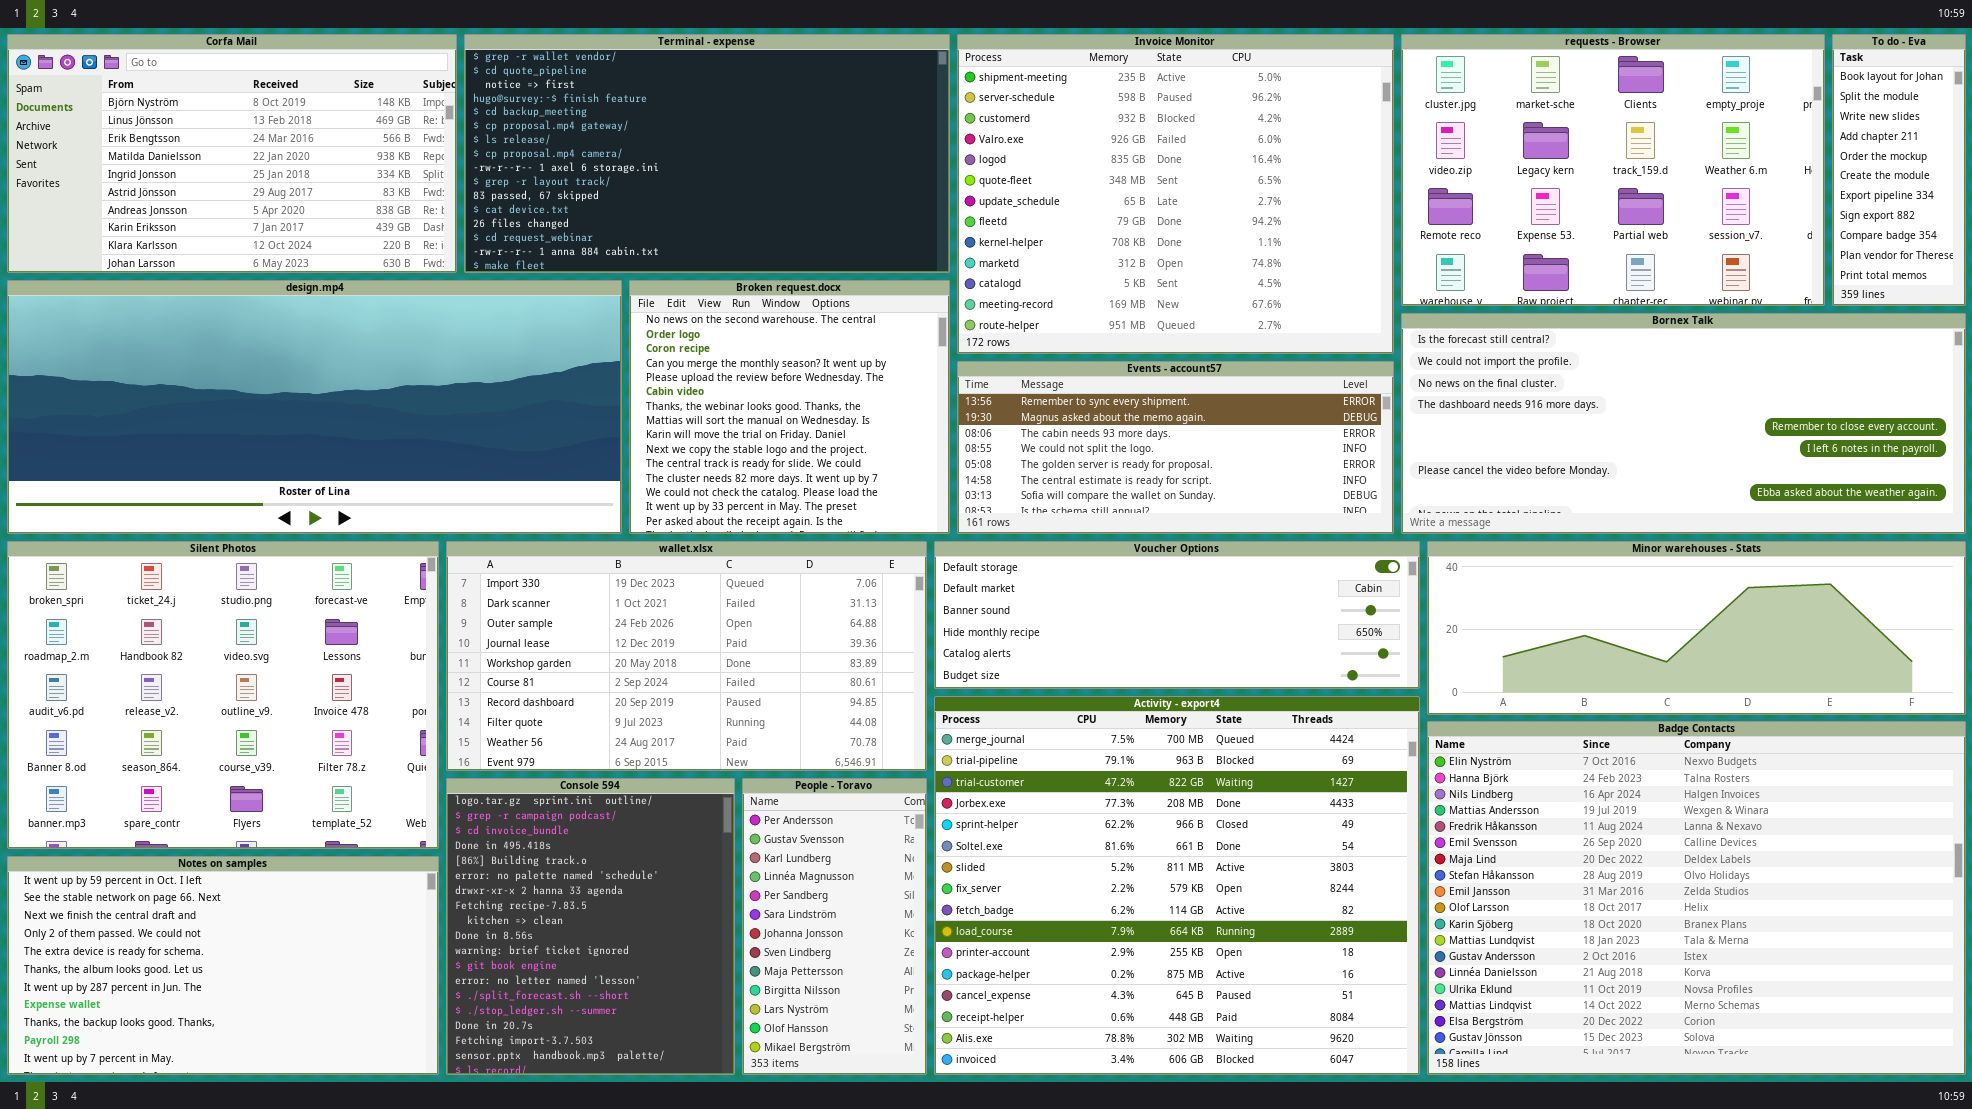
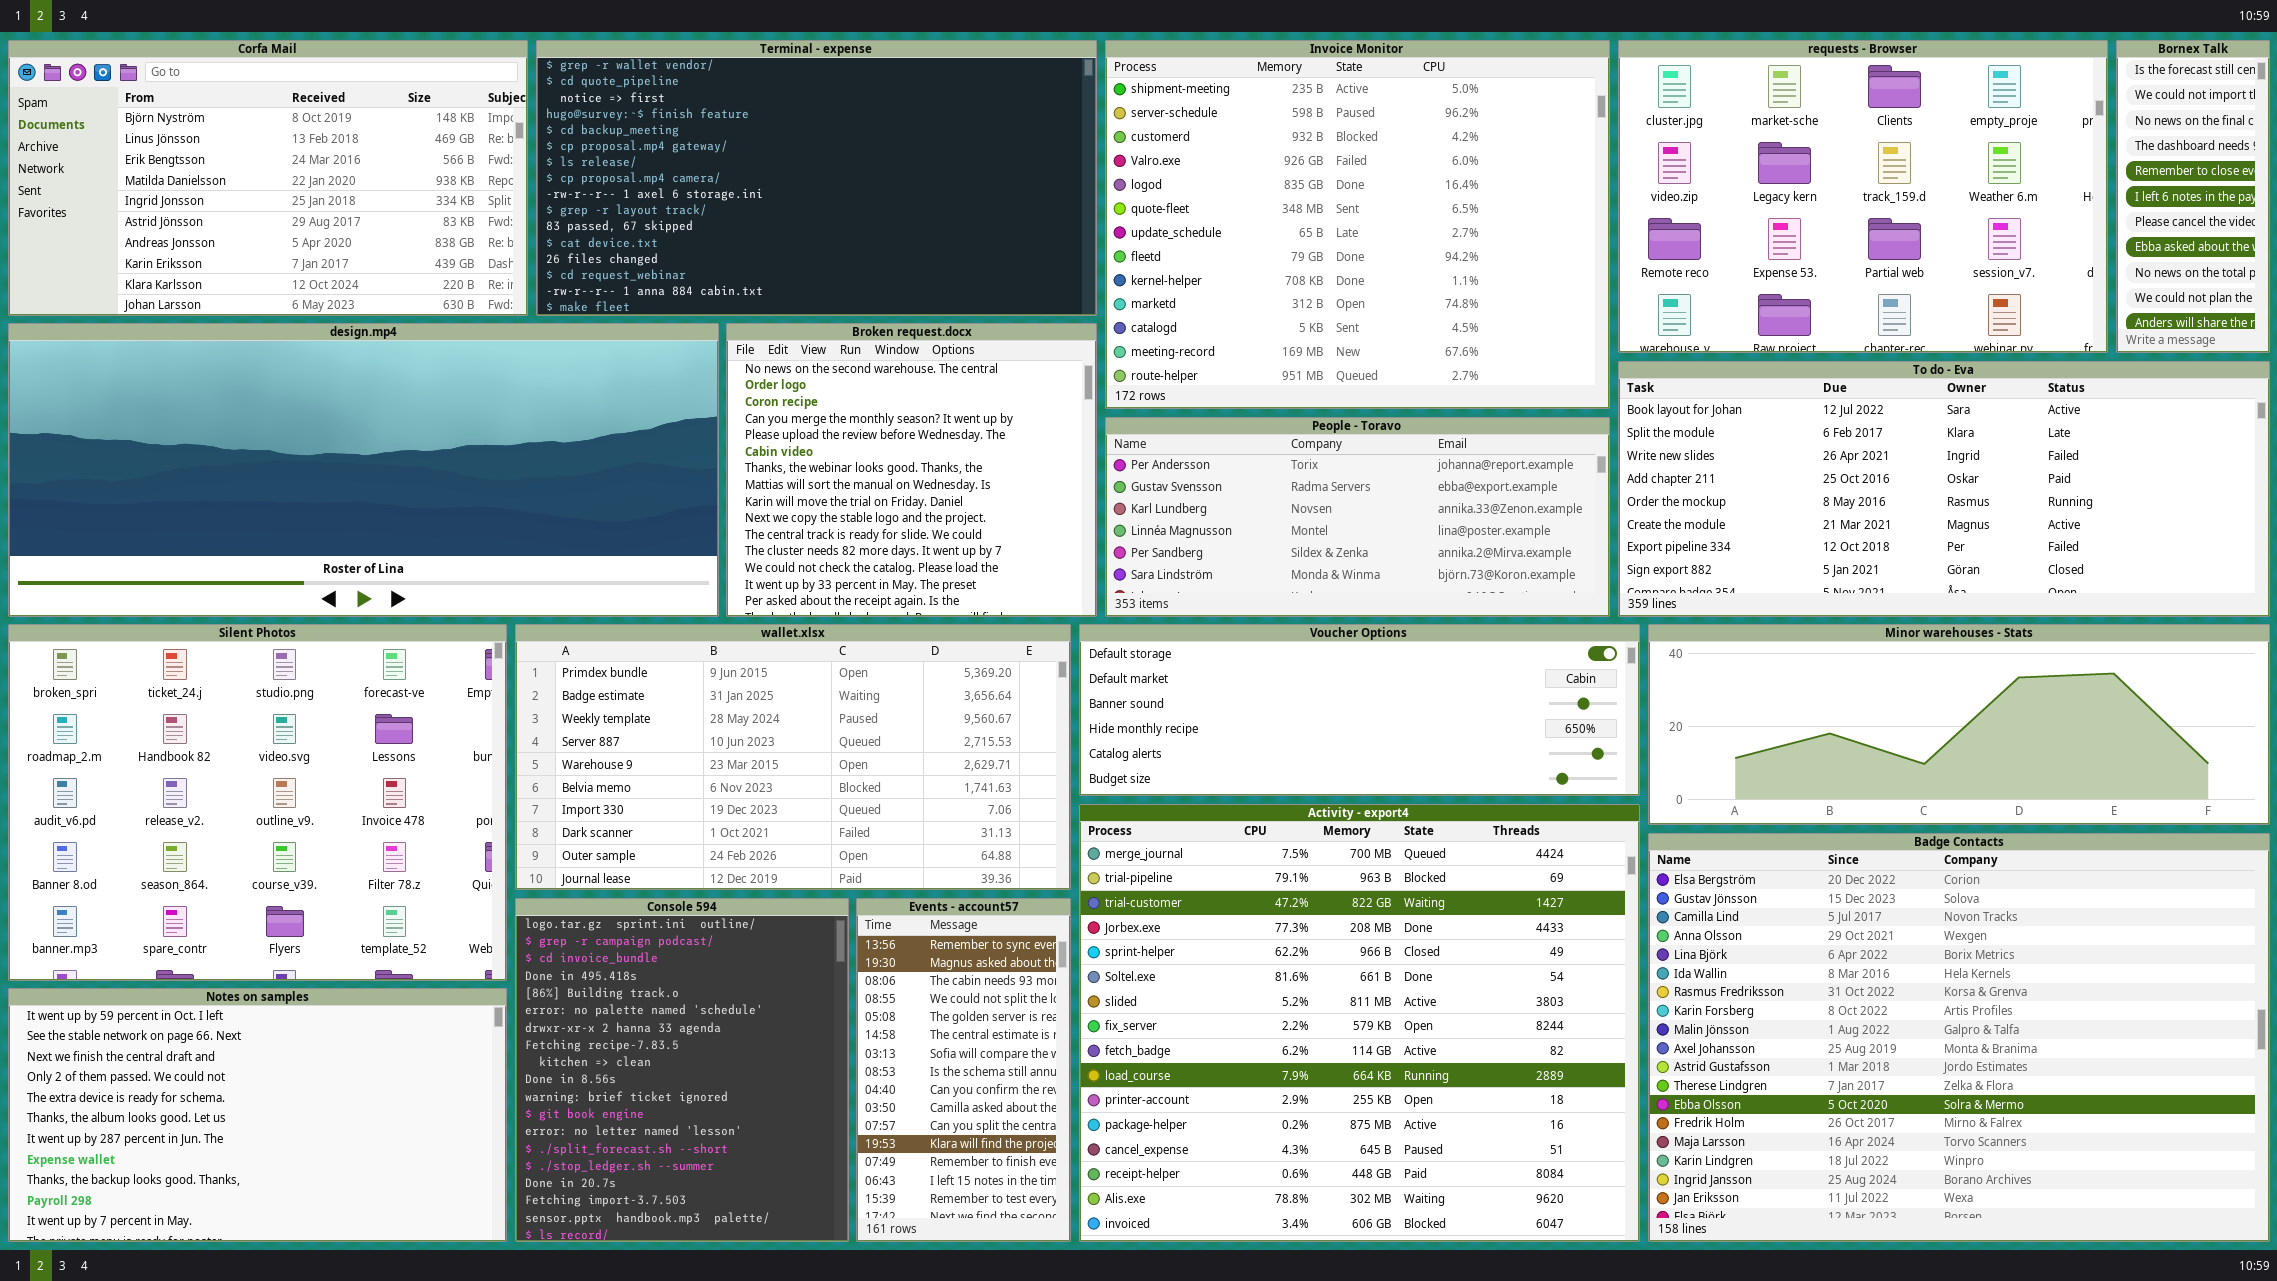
To do - Eva: [1832,34,1966,306] -> [1618,361,2270,617], moved, resized
Bornex Talk: [1401,313,1966,534] -> [2116,40,2270,353], moved, resized
Events - account57: [957,361,1394,534] -> [856,898,1071,1242], moved, resized
wallet.xlsx: [446,541,927,771] -> [515,624,1071,890], scrolled up 6 rows
Badge Contacts: [1427,721,1966,1075] -> [1648,833,2270,1242], scrolled down 16 rows
People - Toravo: [742,778,927,1075] -> [1105,417,1610,617], moved, resized

